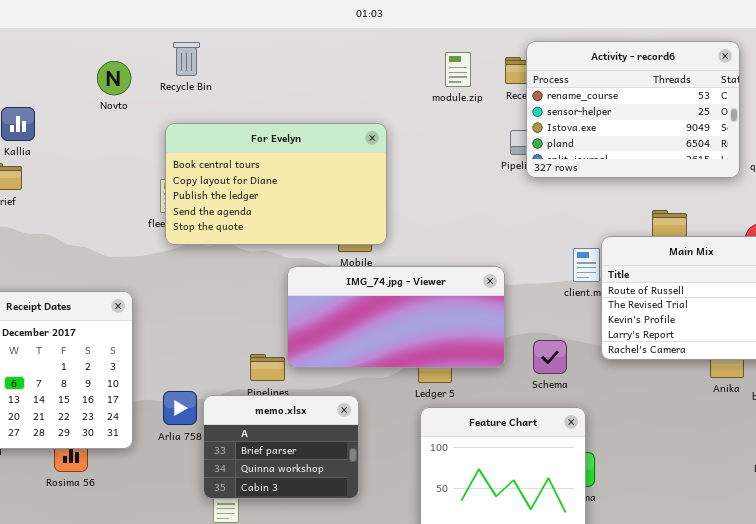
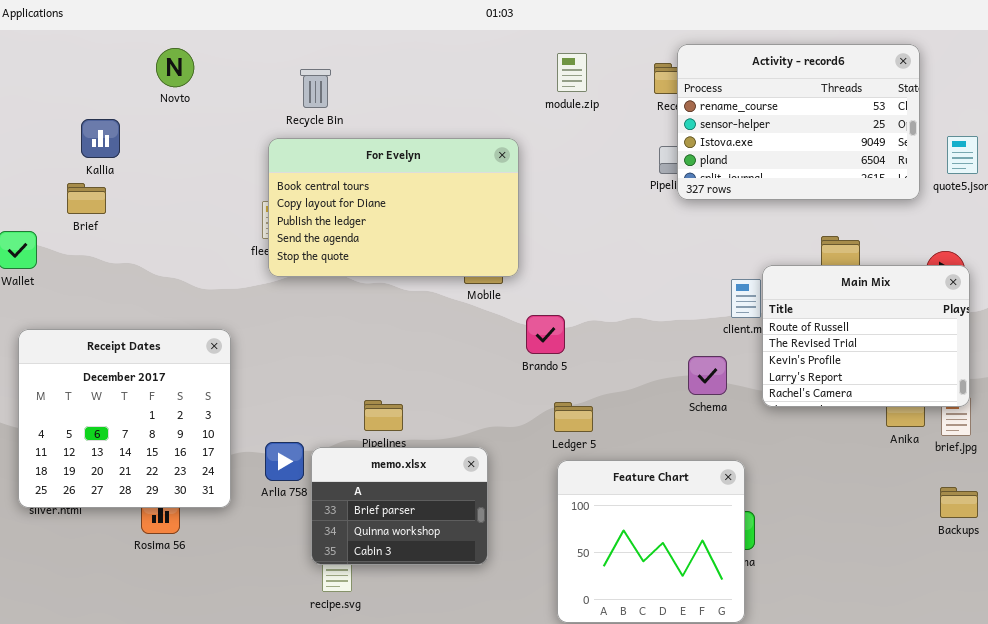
Recycle Bin: [173,42,200,76] -> [300,69,331,108], moved
module.zip: [445,52,471,87] -> [557,53,587,92], moved
Novto: [97,61,131,95] -> [156,48,194,87], moved
IMG_74.jpg - Viewer: [287,266,505,368] -> none, closed
Schema: [533,340,567,374] -> [688,356,727,395], moved

